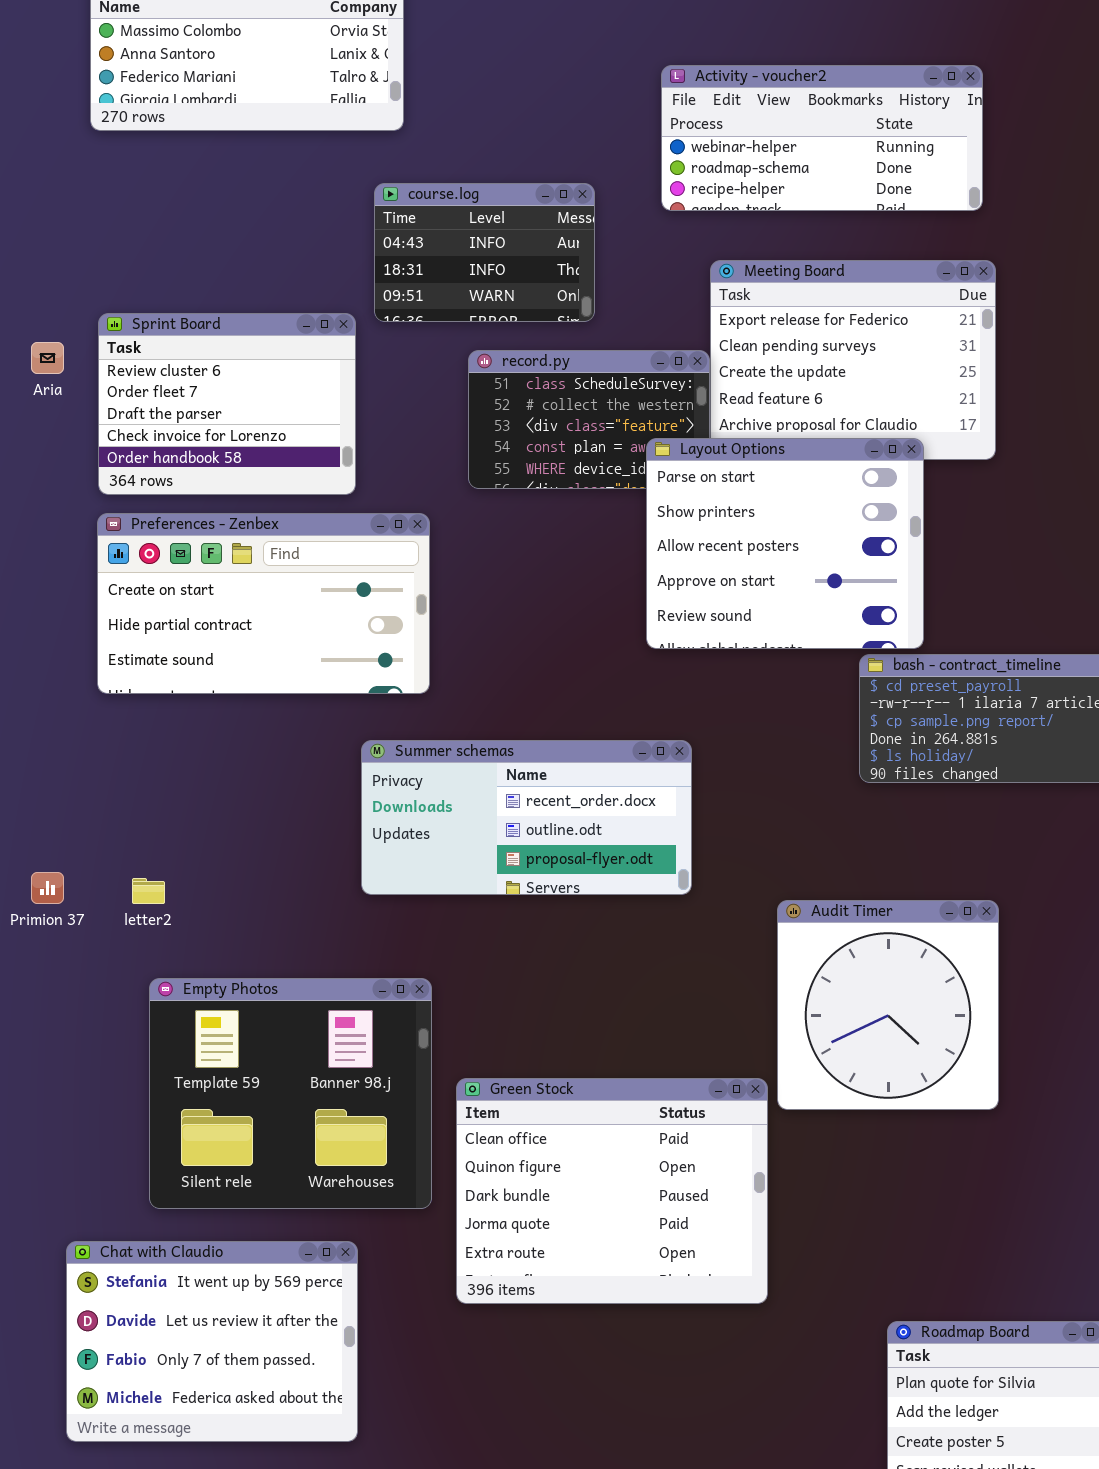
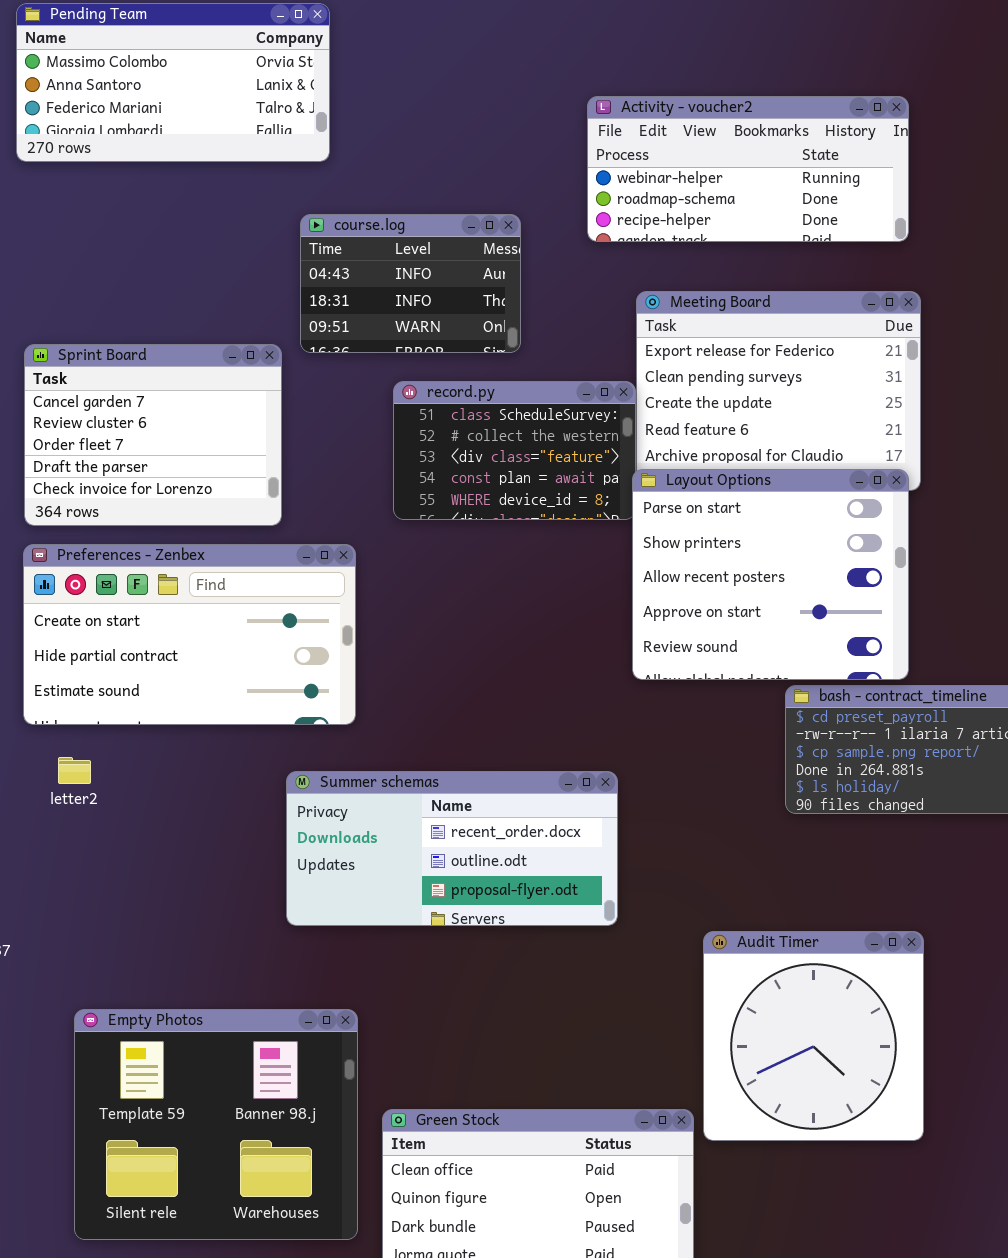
Sprint Board: [98,313,356,495] -> [24,344,282,526], scrolled up 1 row
Layout Options: [646,438,924,649] -> [632,469,909,680], moved
letter2: [132,878,165,904] -> [58,757,91,784], moved

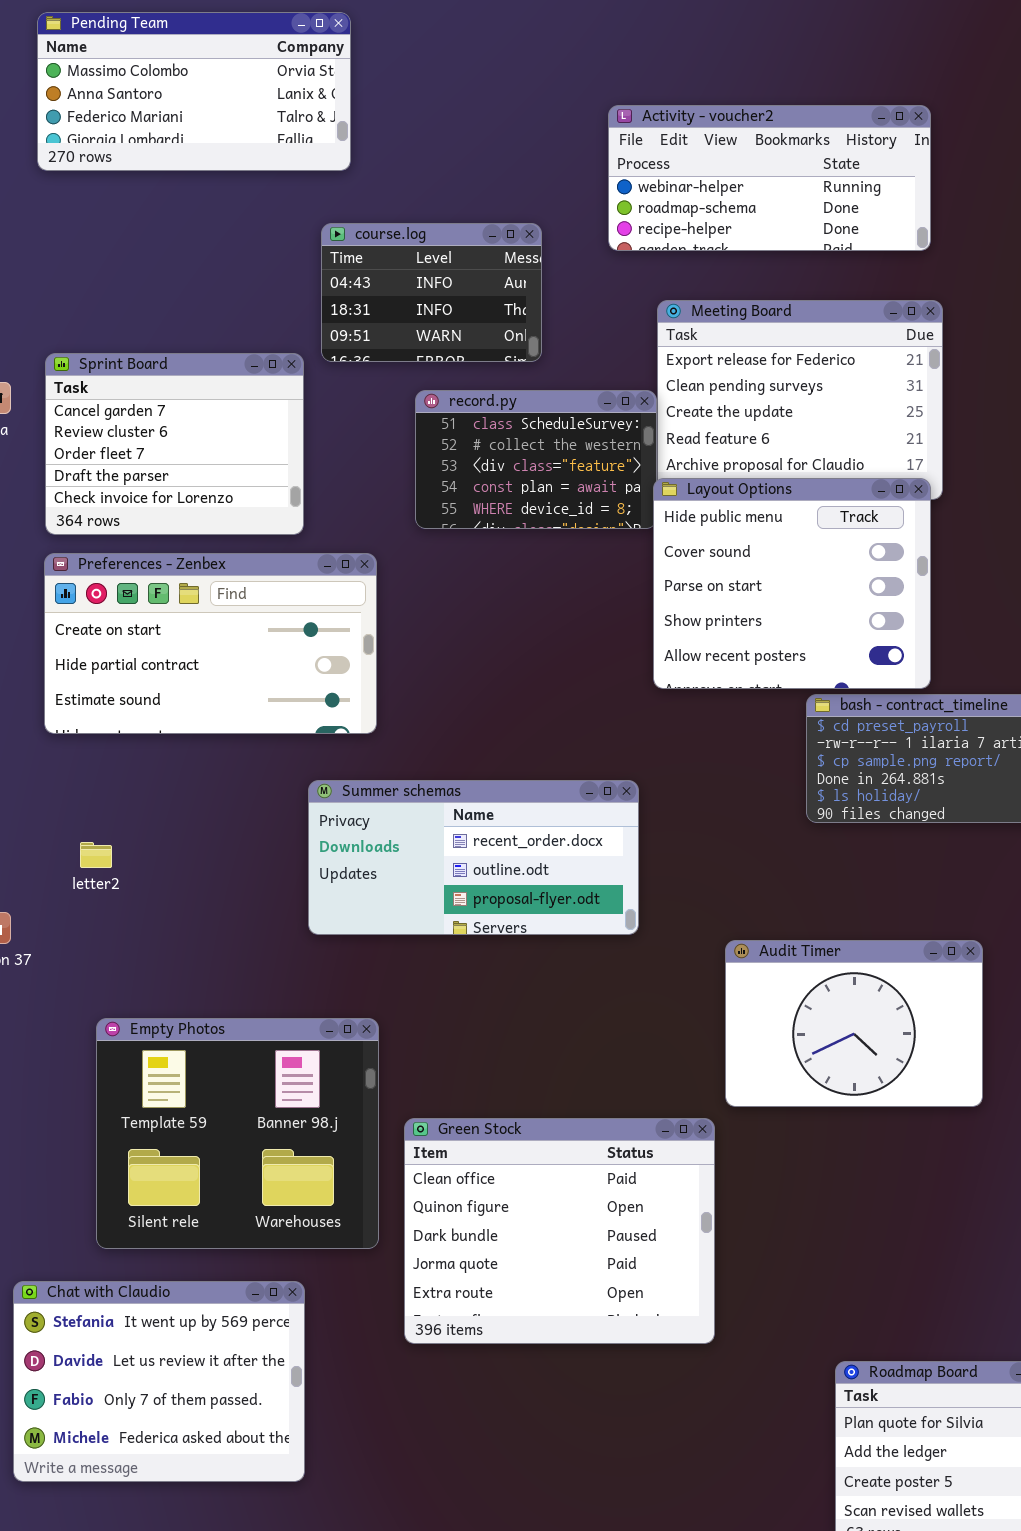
Layout Options: [632,469,909,680] -> [653,478,931,689], scrolled up 2 rows
letter2: [58,757,91,784] -> [80,842,112,868], moved
Audit Timer: [703,931,924,1141] -> [725,940,983,1107], resized

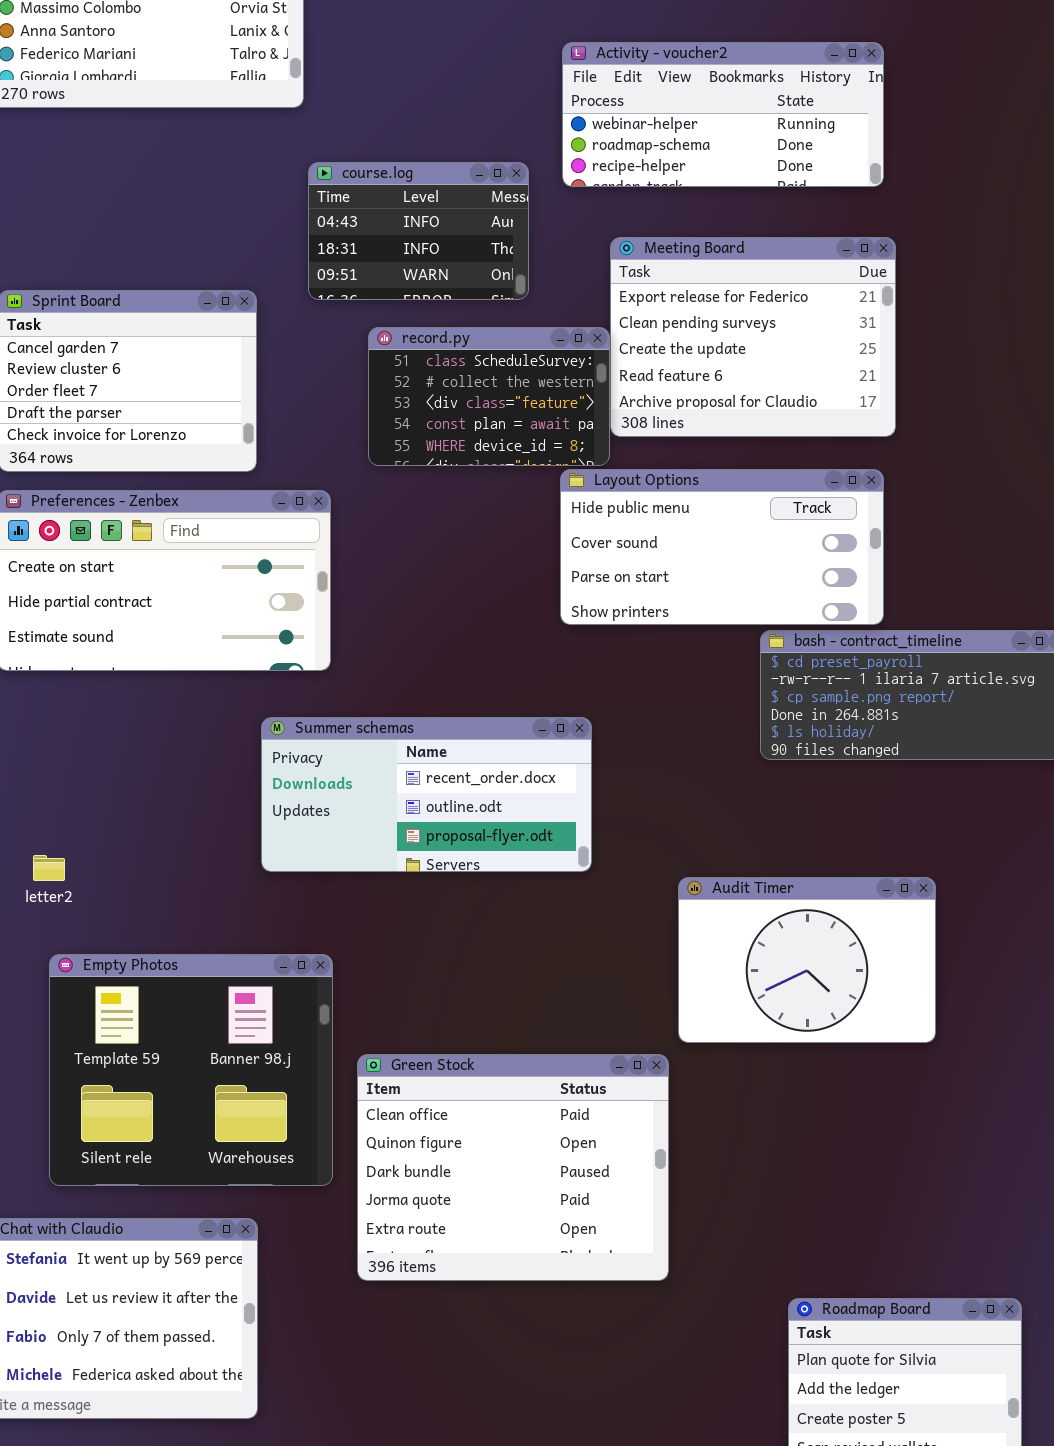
course.log: [321,223,542,362] -> [308,162,529,300], moved
Layout Options: [653,478,931,689] -> [560,469,884,625], resized
letter2: [80,842,112,868] -> [33,855,65,881], moved

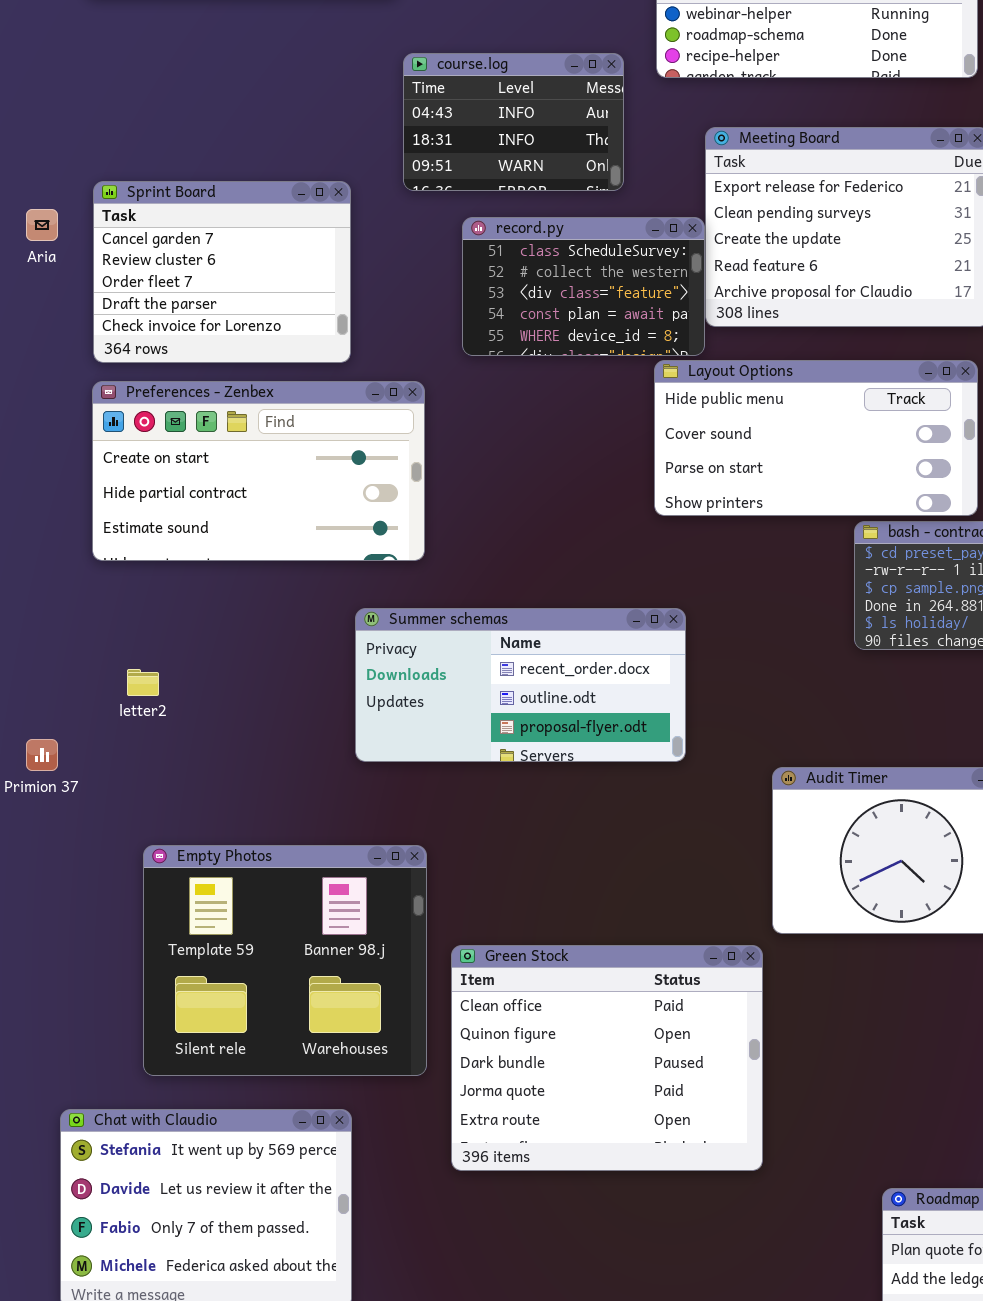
letter2: [33,855,65,881] -> [127,669,159,696], moved

